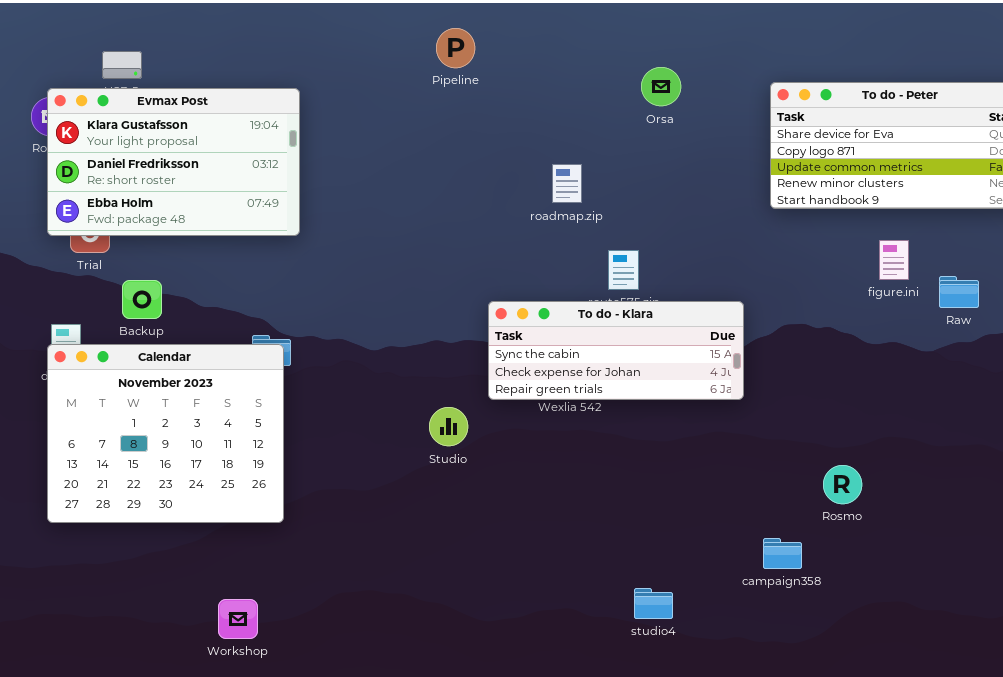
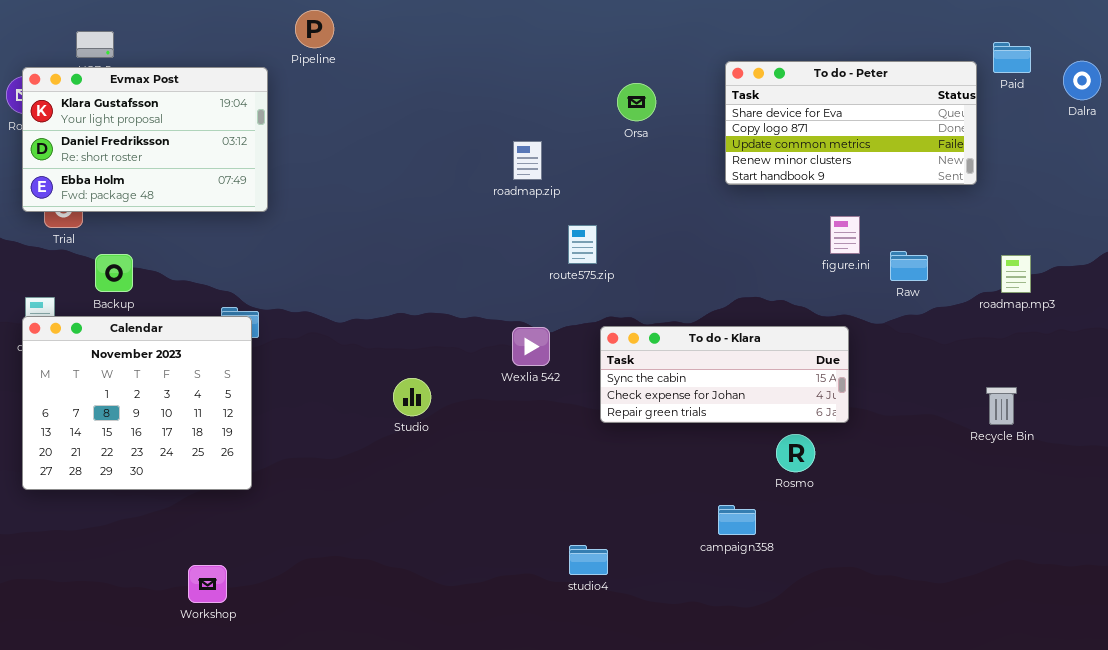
Pipeline: [436,28,475,68] -> [295,10,334,48], moved
Orsa: [641,67,681,106] -> [617,83,656,121], moved
To do - Klara: [488,301,744,400] -> [600,326,849,423], moved
studio4: [634,588,673,619] -> [569,545,608,575], moved

